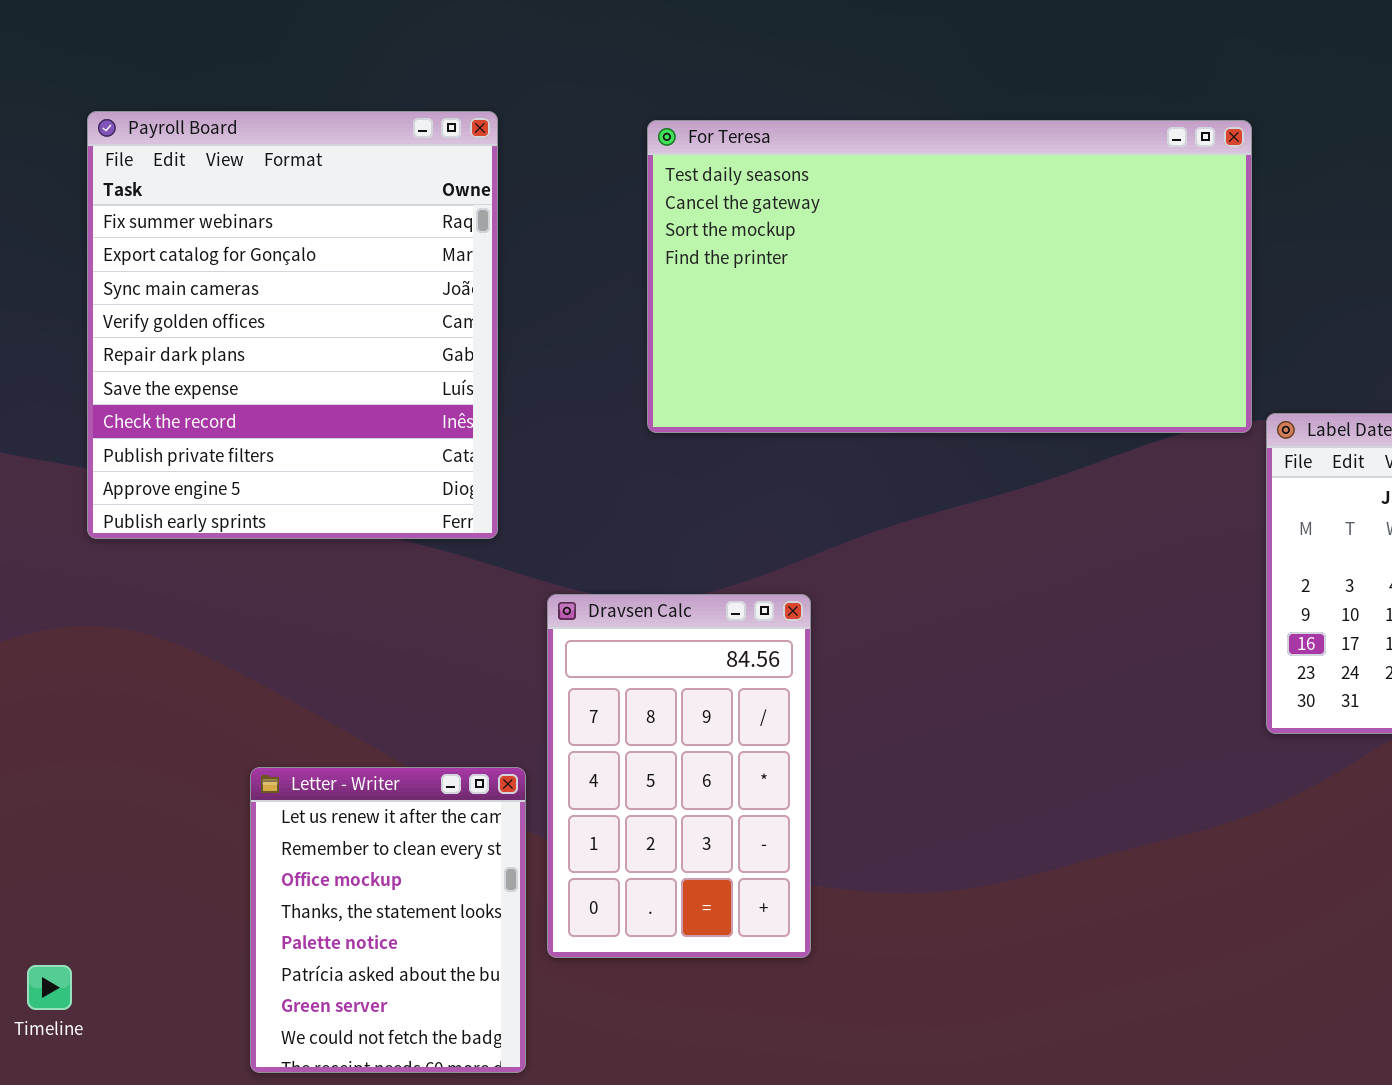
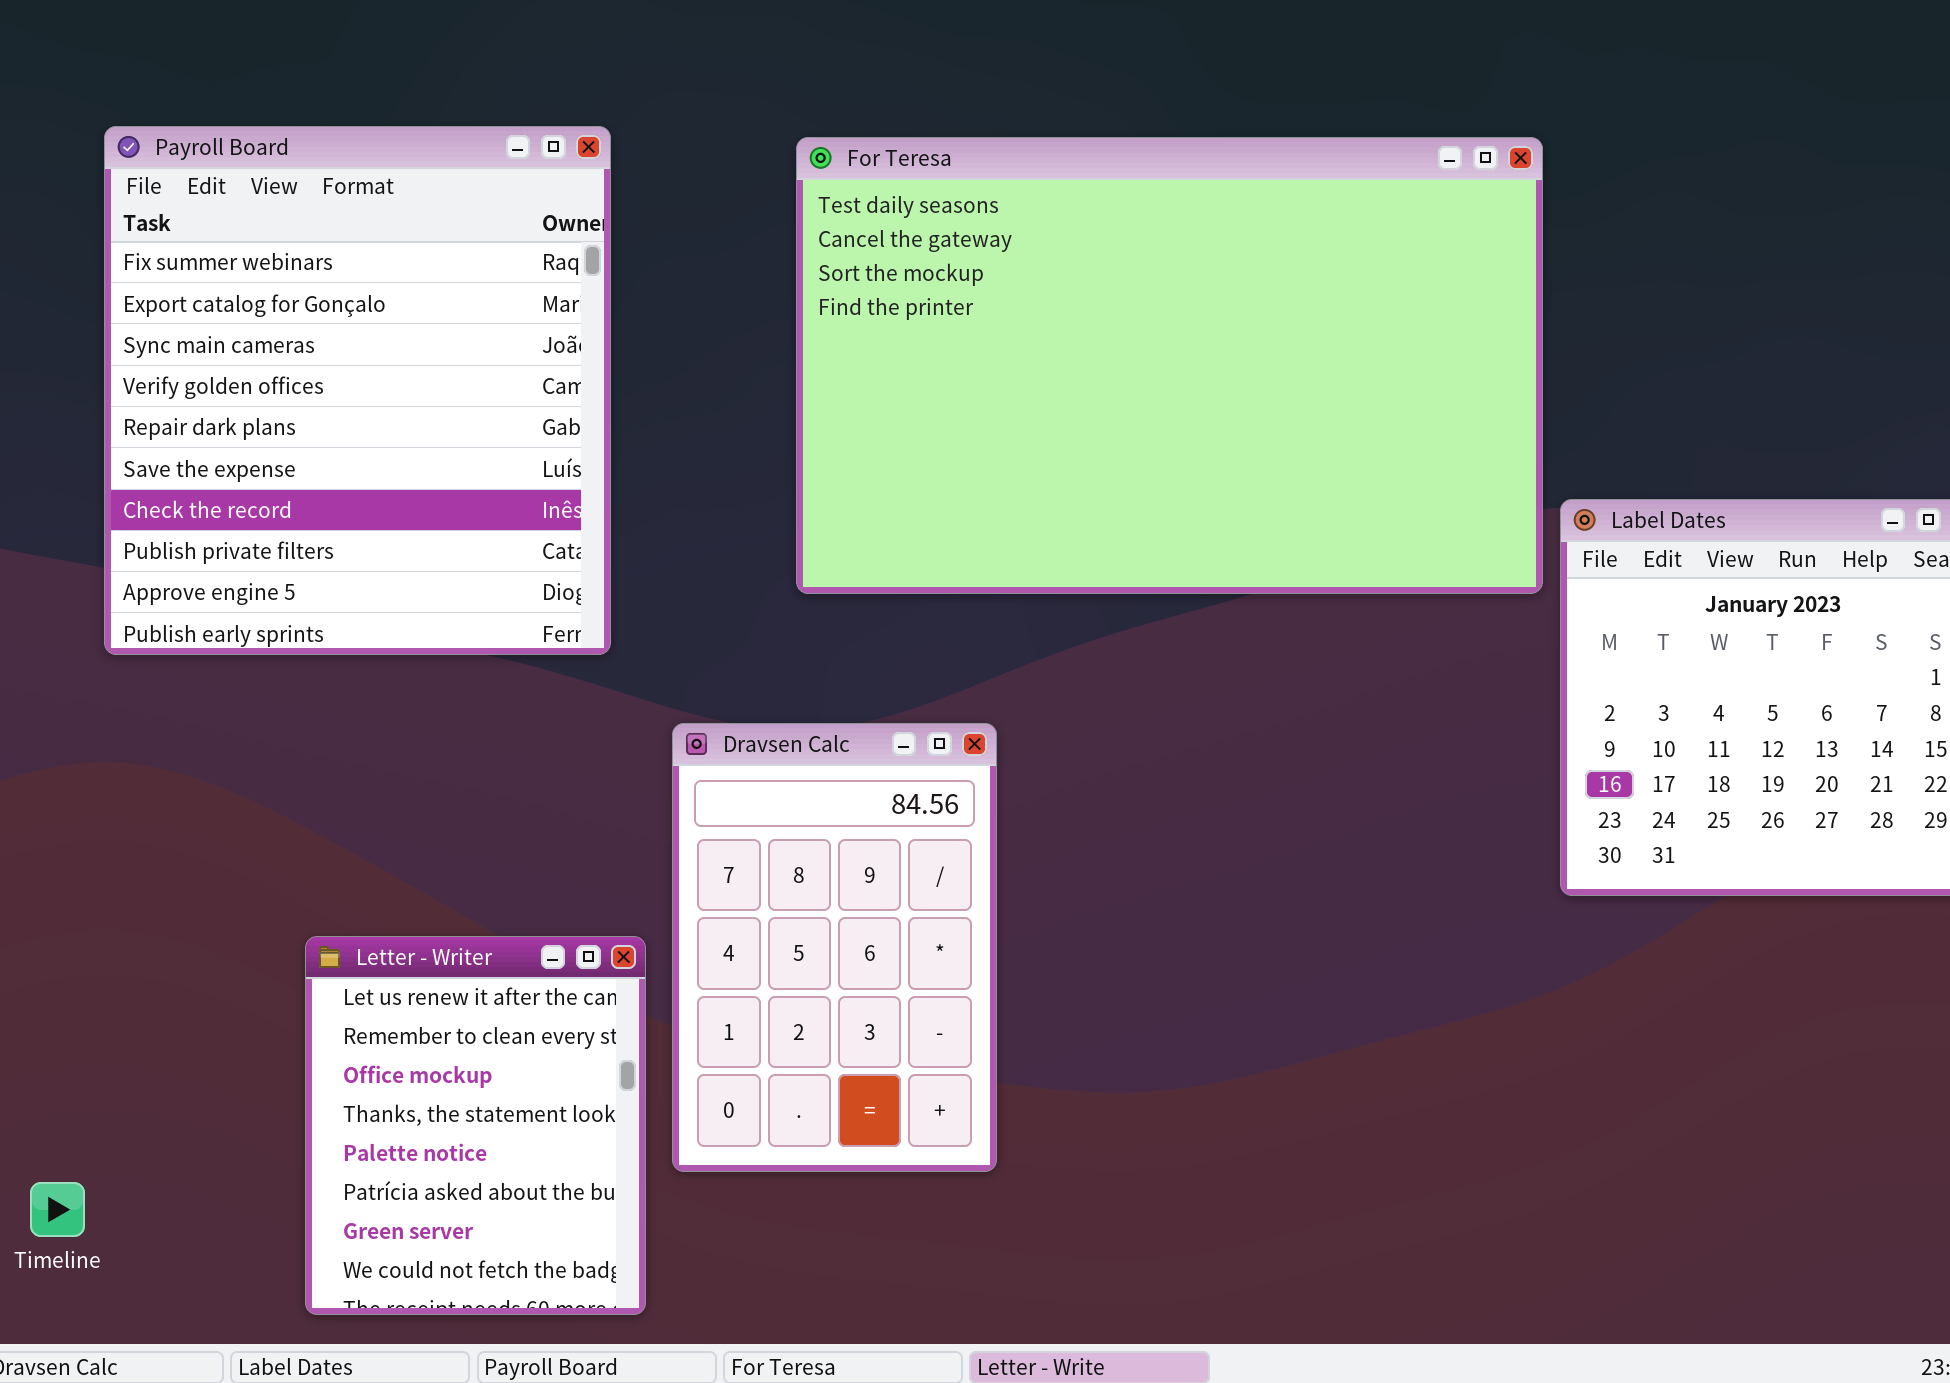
For Teresa: [647,120,1252,433] -> [796,137,1543,594], resized

